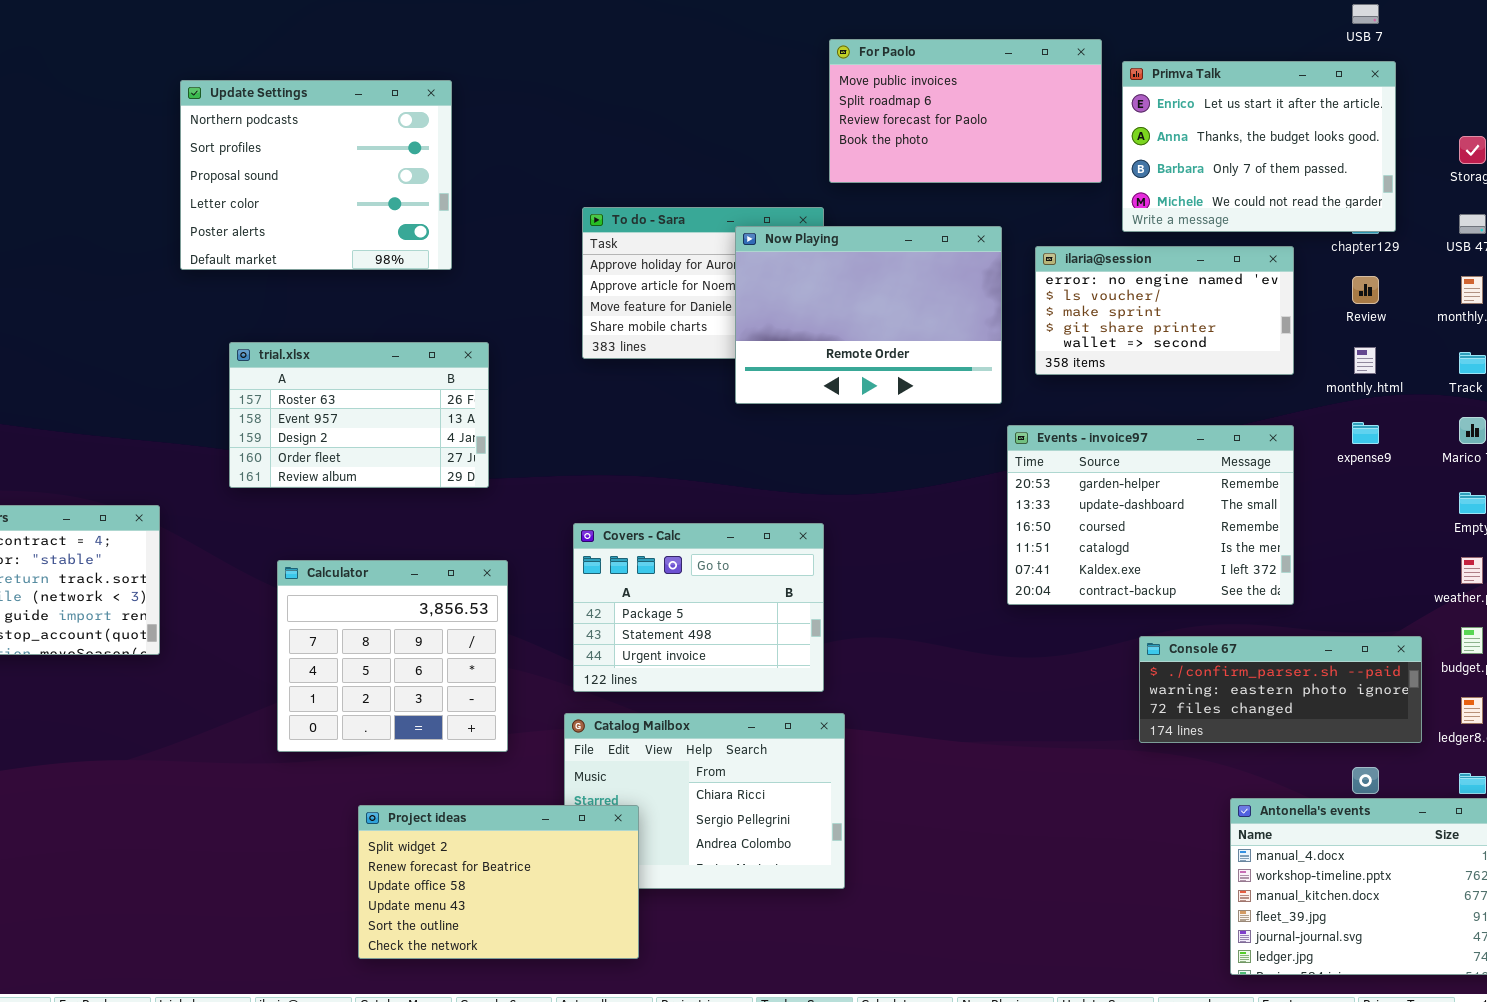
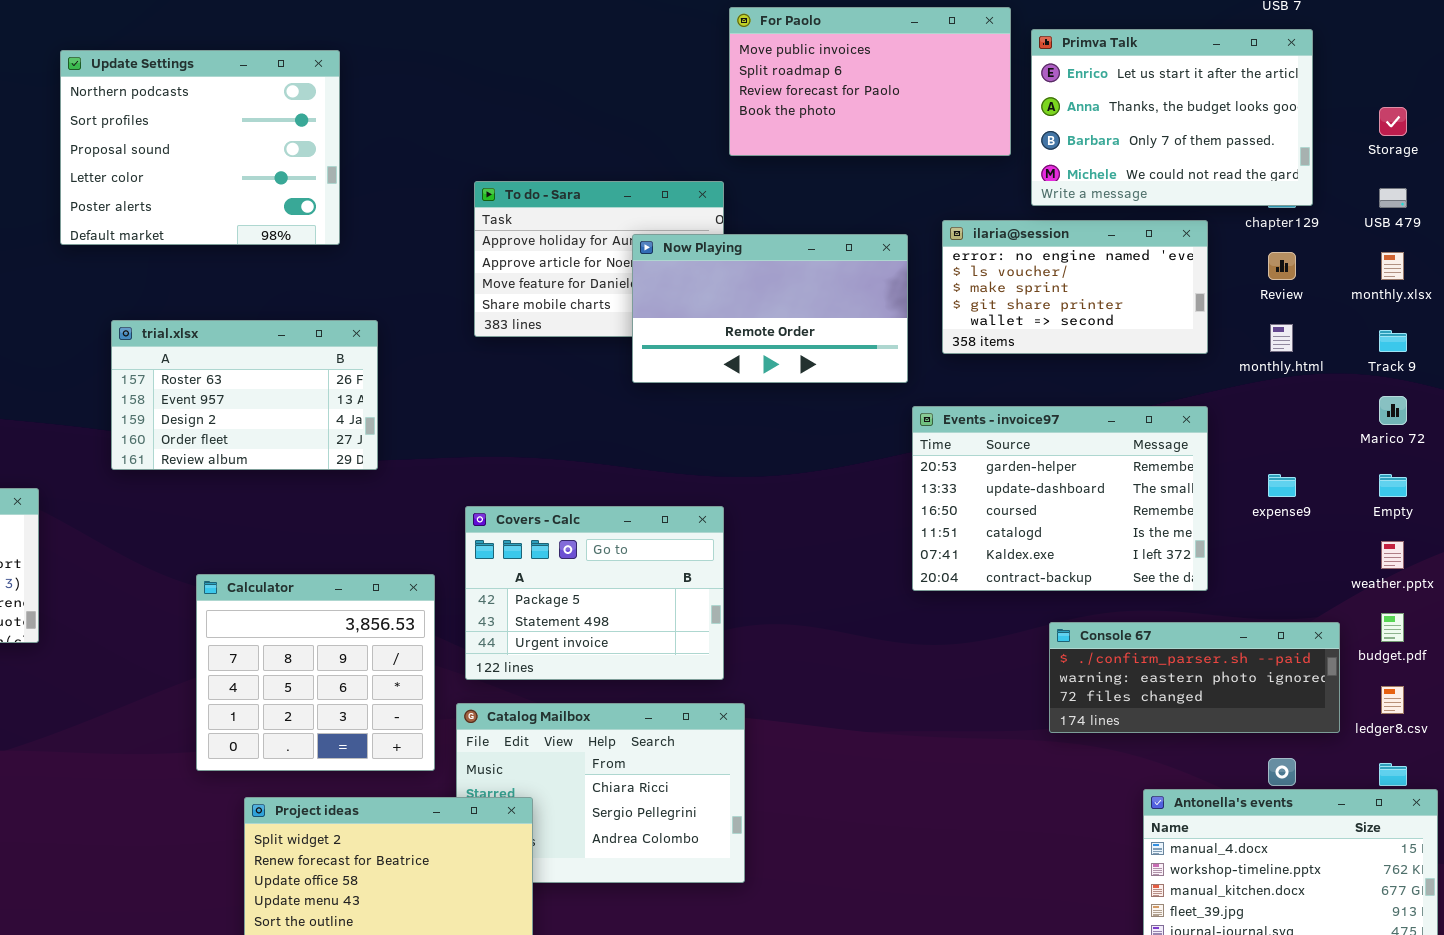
Now Playing: [735,226,1002,404] -> [632,234,908,383], resized
expense9: [1352,422,1379,444] -> [1268,474,1296,497], moved
Calculator: [277,560,508,752] -> [196,574,435,771], moved

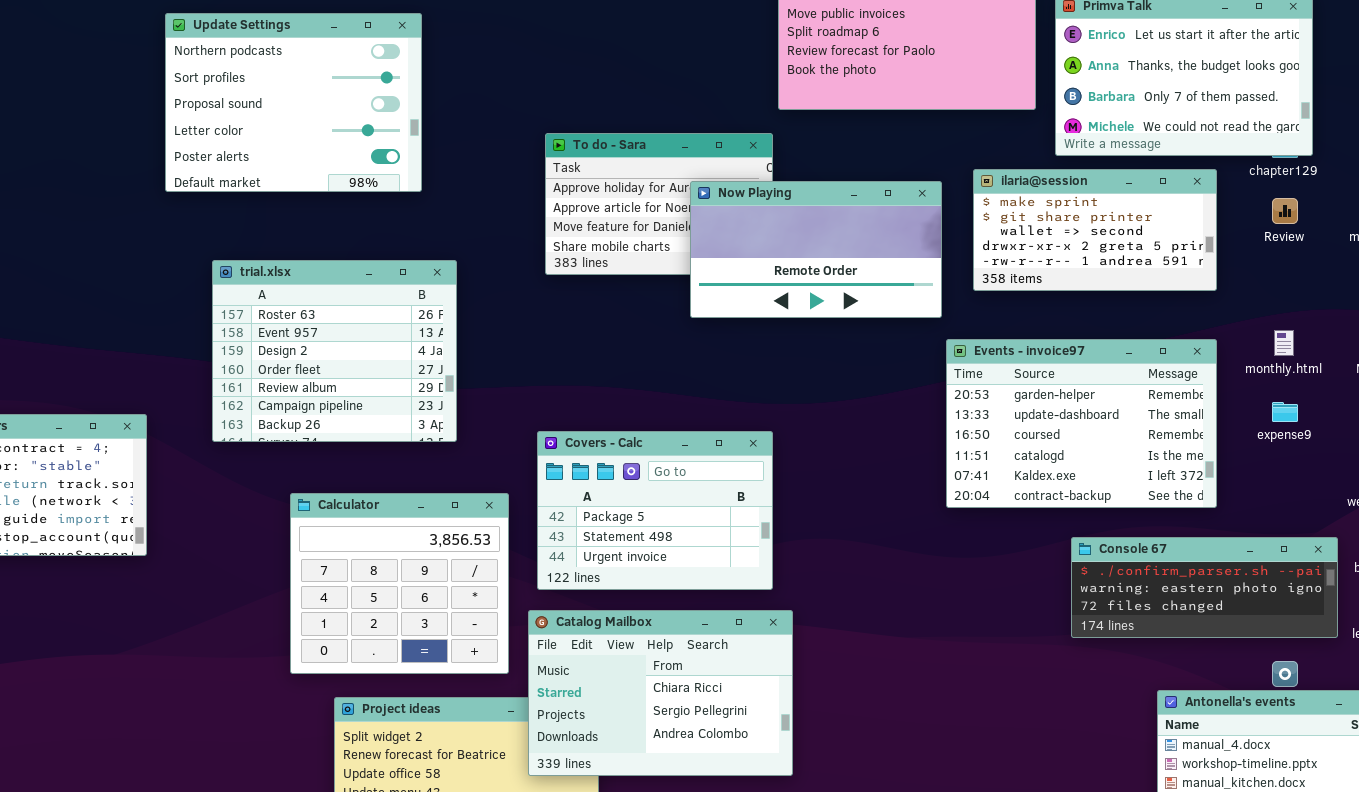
ilaria@session: [942,220,1208,354] -> [973,169,1217,291], scrolled down 2 rows
trial.xlsx: [111,320,378,470] -> [212,260,457,442], resized
monthly.html: [1270,324,1293,352] -> [1274,330,1294,356], moved
Catalog Mailbox: [456,703,745,883] -> [528,610,793,776], raised

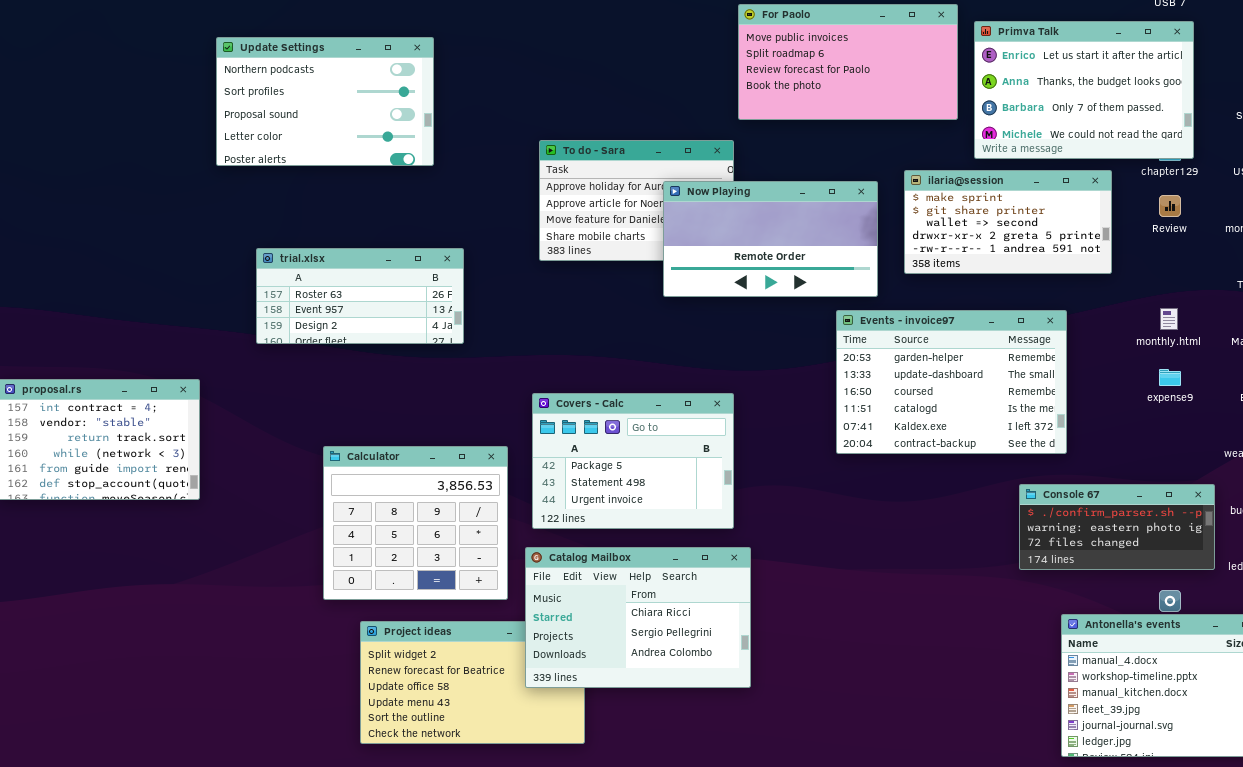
Update Settings: [165,13,422,192] -> [216,37,434,166], resized
trial.xlsx: [212,260,457,442] -> [256,248,464,344], resized
Events - invoice97: [946,339,1217,508] -> [836,310,1067,454], moved
Console 67: [1071,537,1338,638] -> [1019,484,1215,570], resized

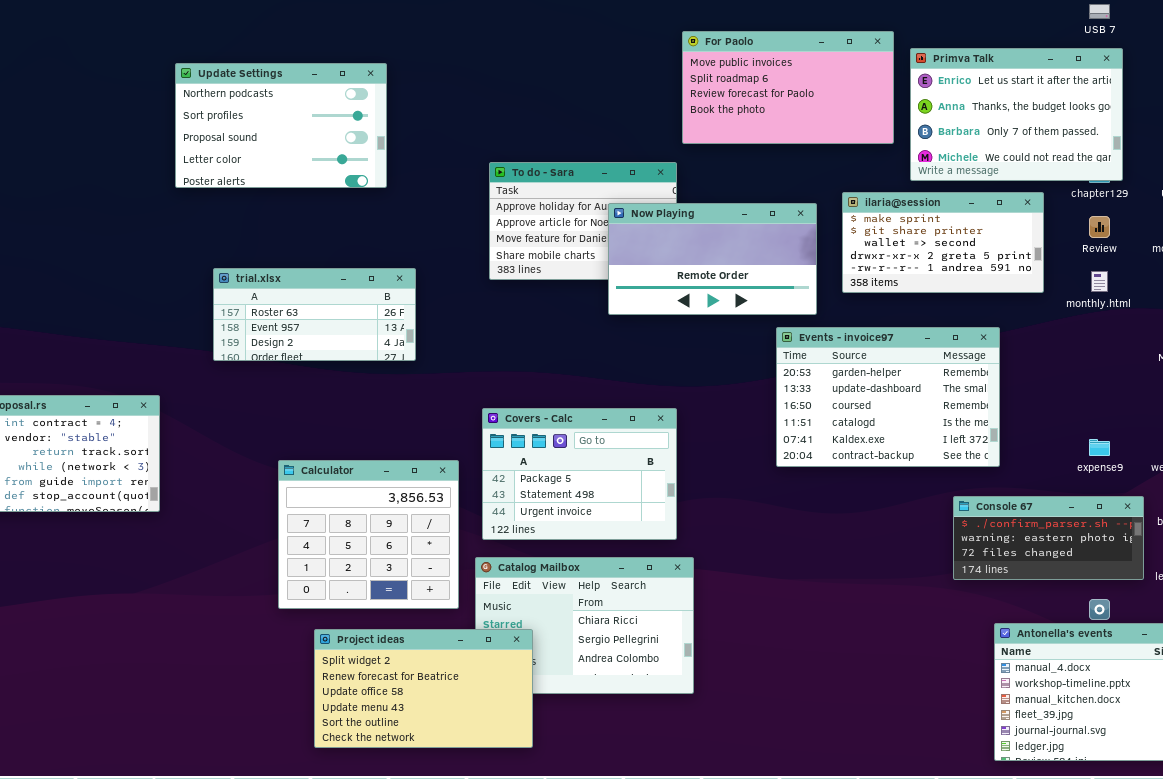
monthly.html: [1160,308,1178,330] -> [1091,271,1108,292], moved
expense9: [1159,369,1181,386] -> [1089,439,1110,456], moved
Project ideas: [360,621,585,744] -> [314,629,533,748], raised

